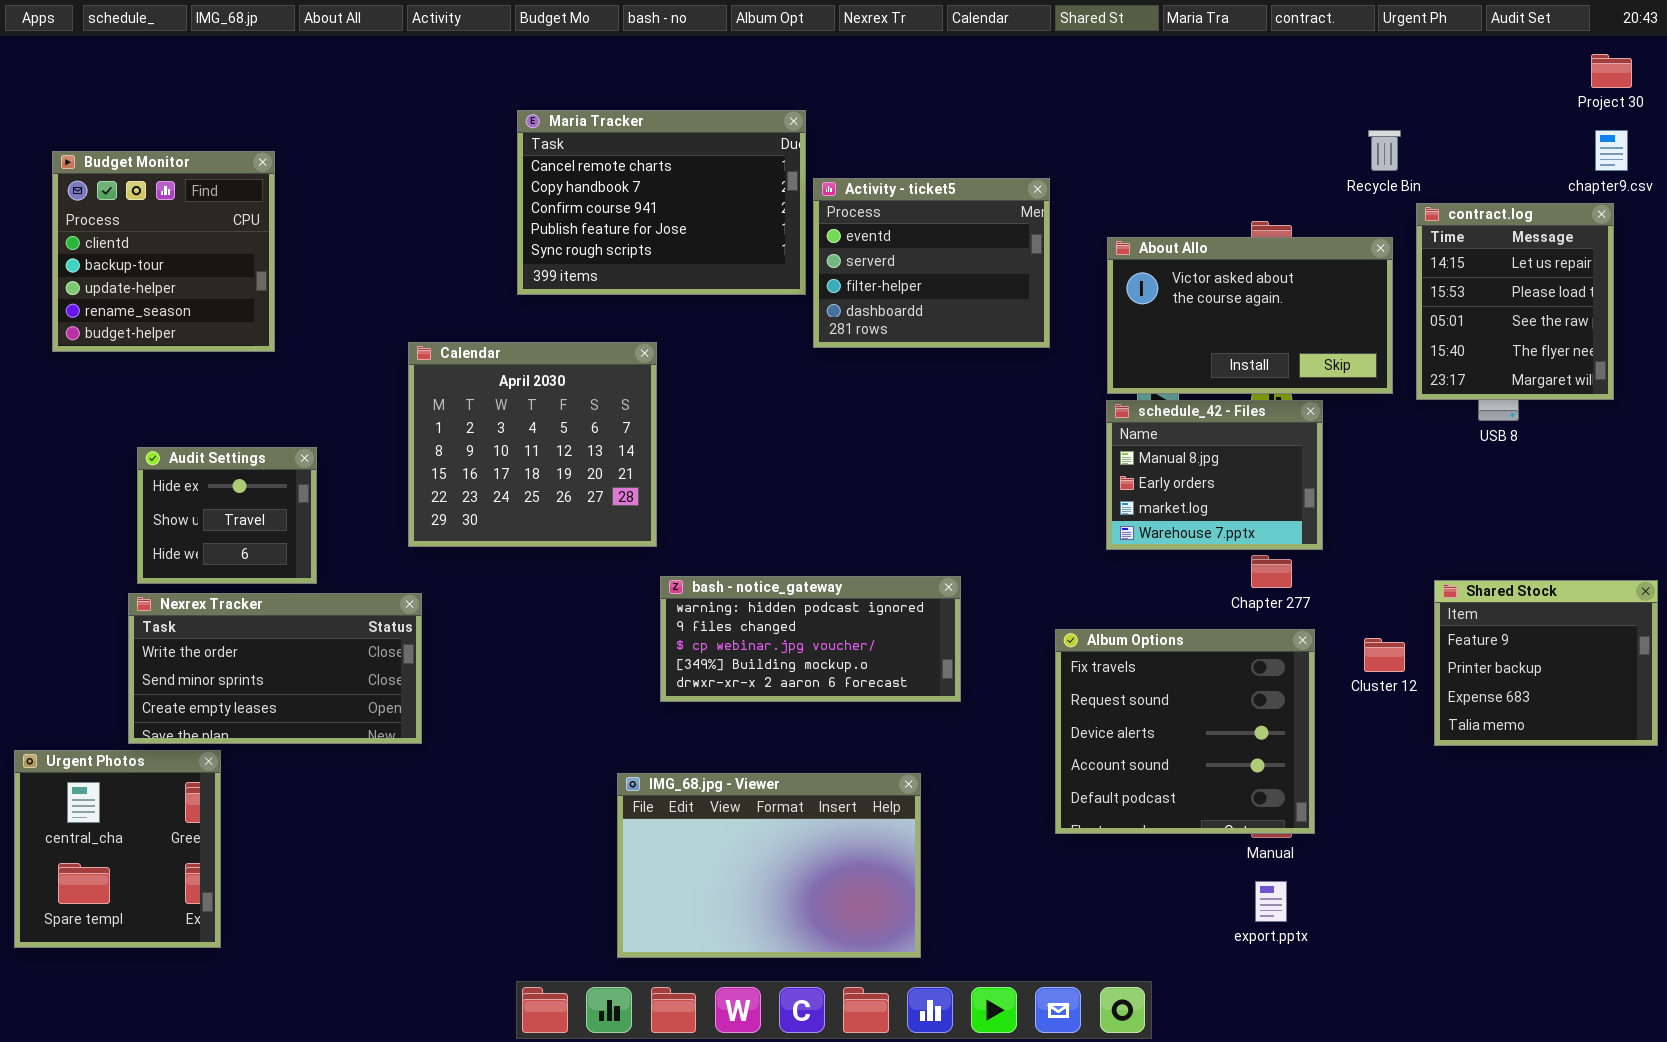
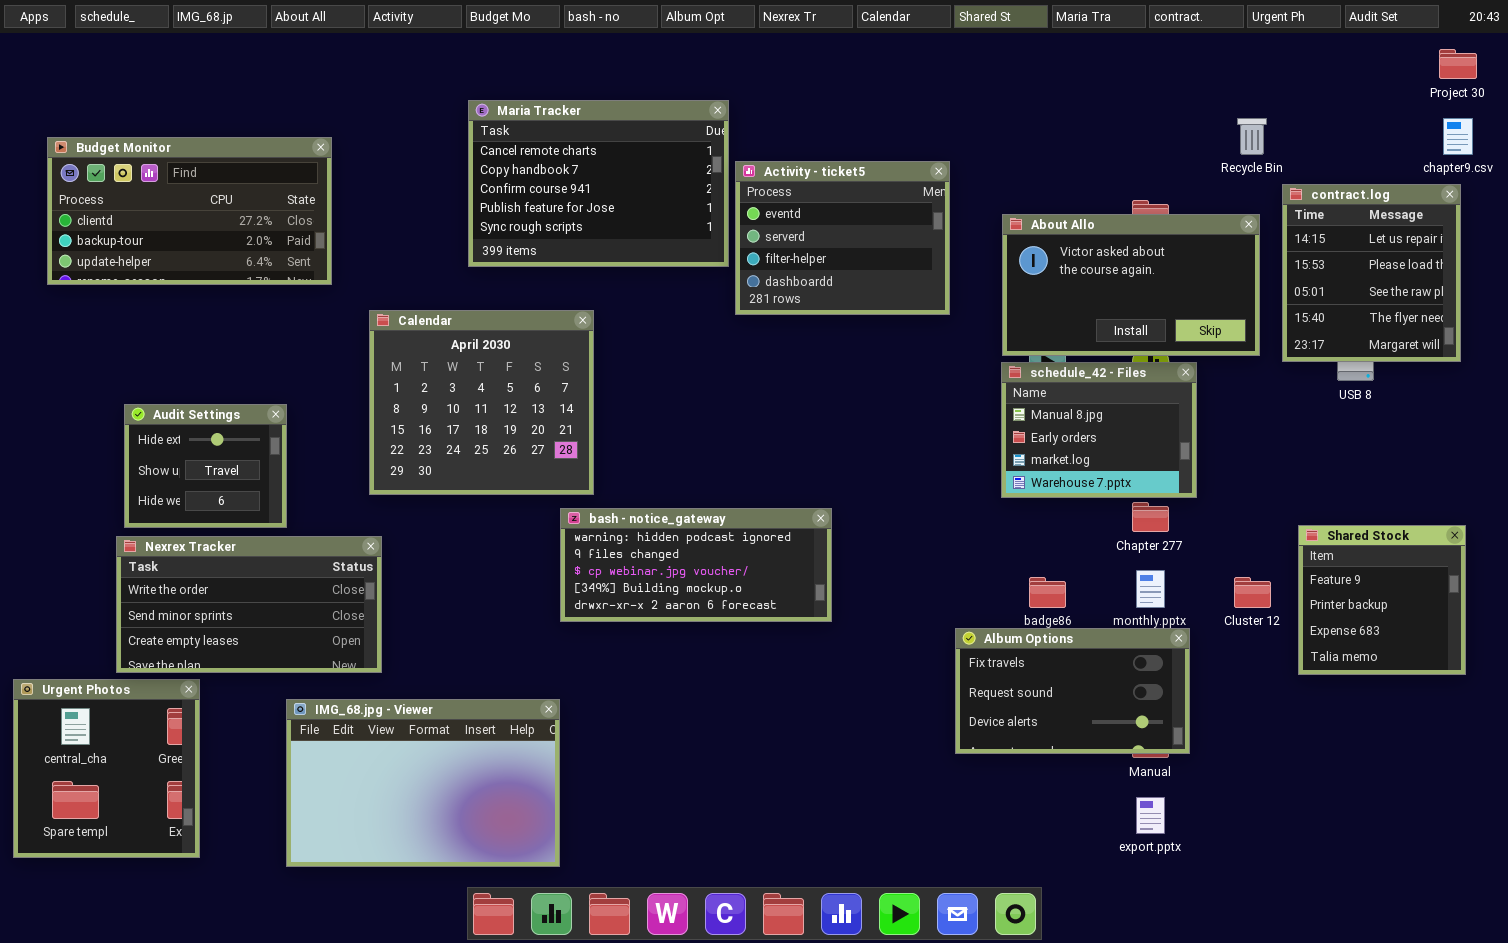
Budget Monitor: [52,151,275,352] -> [47,137,332,285], resized
bash - notice_gateway: [660,576,961,702] -> [560,508,832,622], moved
Shared Stock: [1434,580,1658,746] -> [1298,525,1466,675], resized
Album Options: [1055,629,1315,834] -> [955,628,1190,754], resized
IMG_68.jpg - Viewer: [617,773,921,958] -> [286,699,560,867], moved

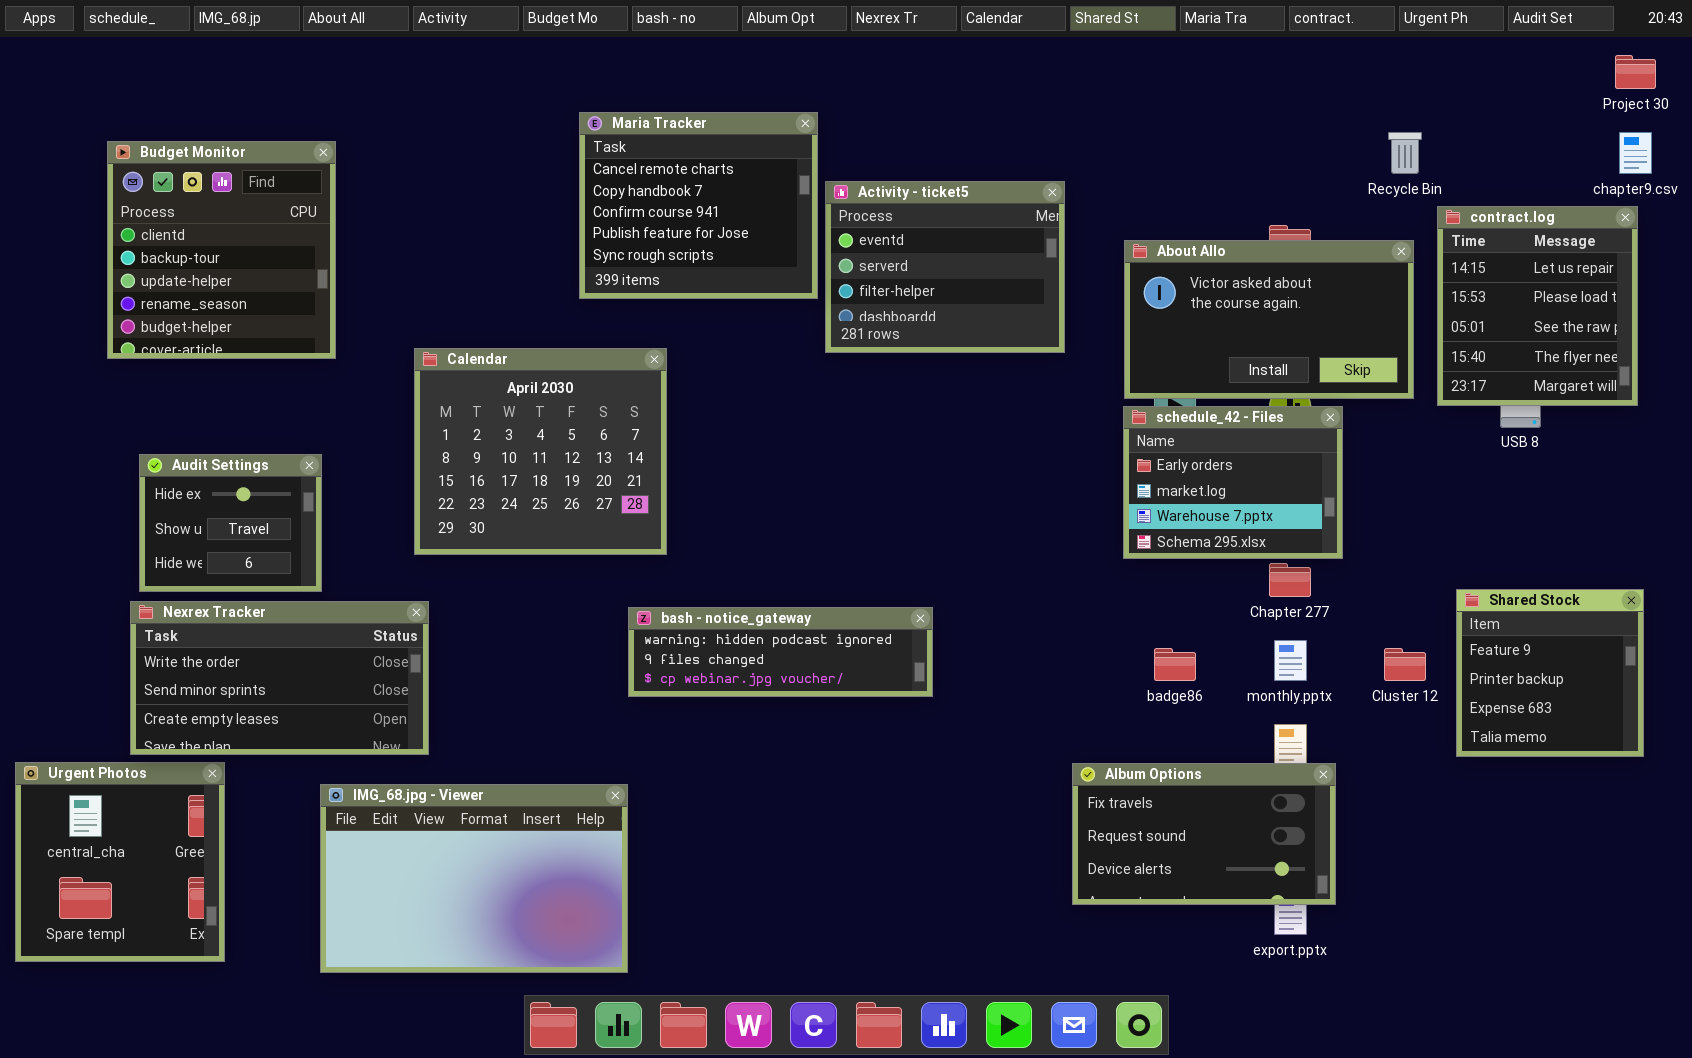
Maria Tracker: [468,100,729,267] -> [579,112,818,299], resized
Budget Monitor: [47,137,332,285] -> [107,141,336,359], moved, resized
schedule_42 - Files: [1001,362,1197,498] -> [1123,406,1343,559], scrolled down 1 row
bash - notice_gateway: [560,508,832,622] -> [628,607,933,697], resized
Album Options: [955,628,1190,754] -> [1072,763,1336,905], moved

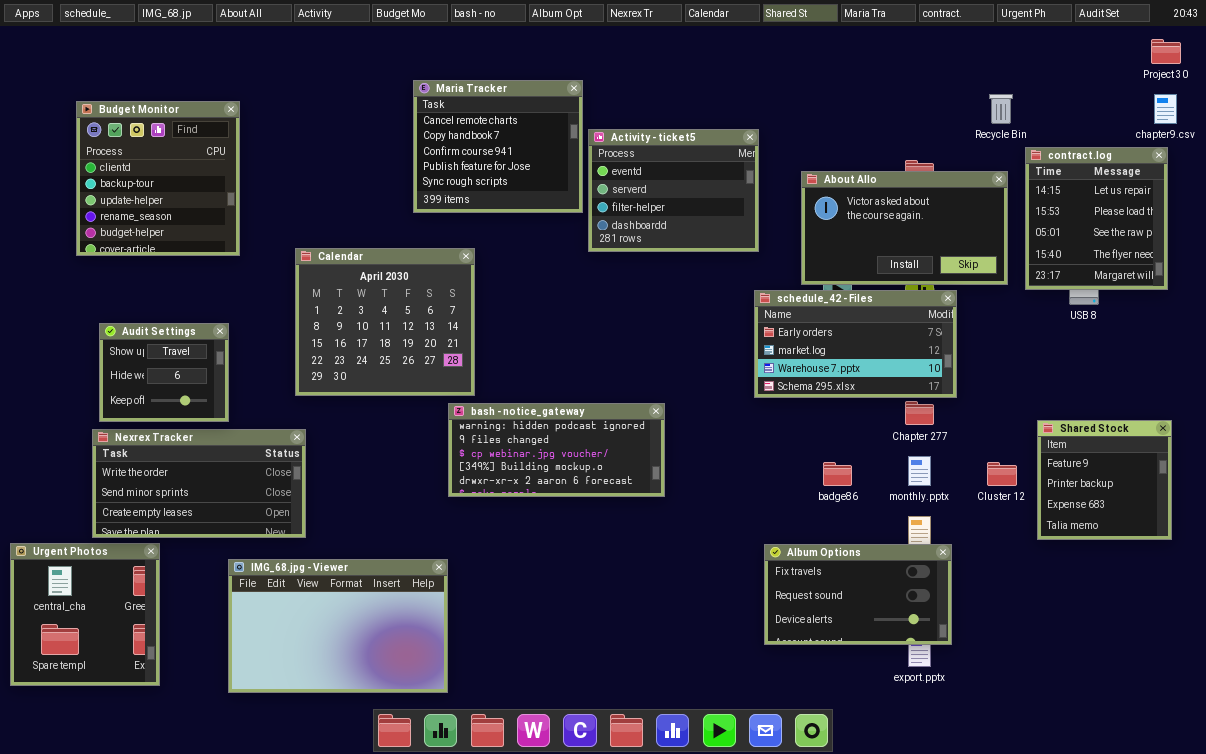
schedule_42 - Files: [1123,406,1343,559] -> [754,290,957,398], resized
Audit Settings: [139,454,322,592] -> [99,323,229,422], scrolled down 1 row
bash - notice_gateway: [628,607,933,697] -> [448,403,665,497], resized

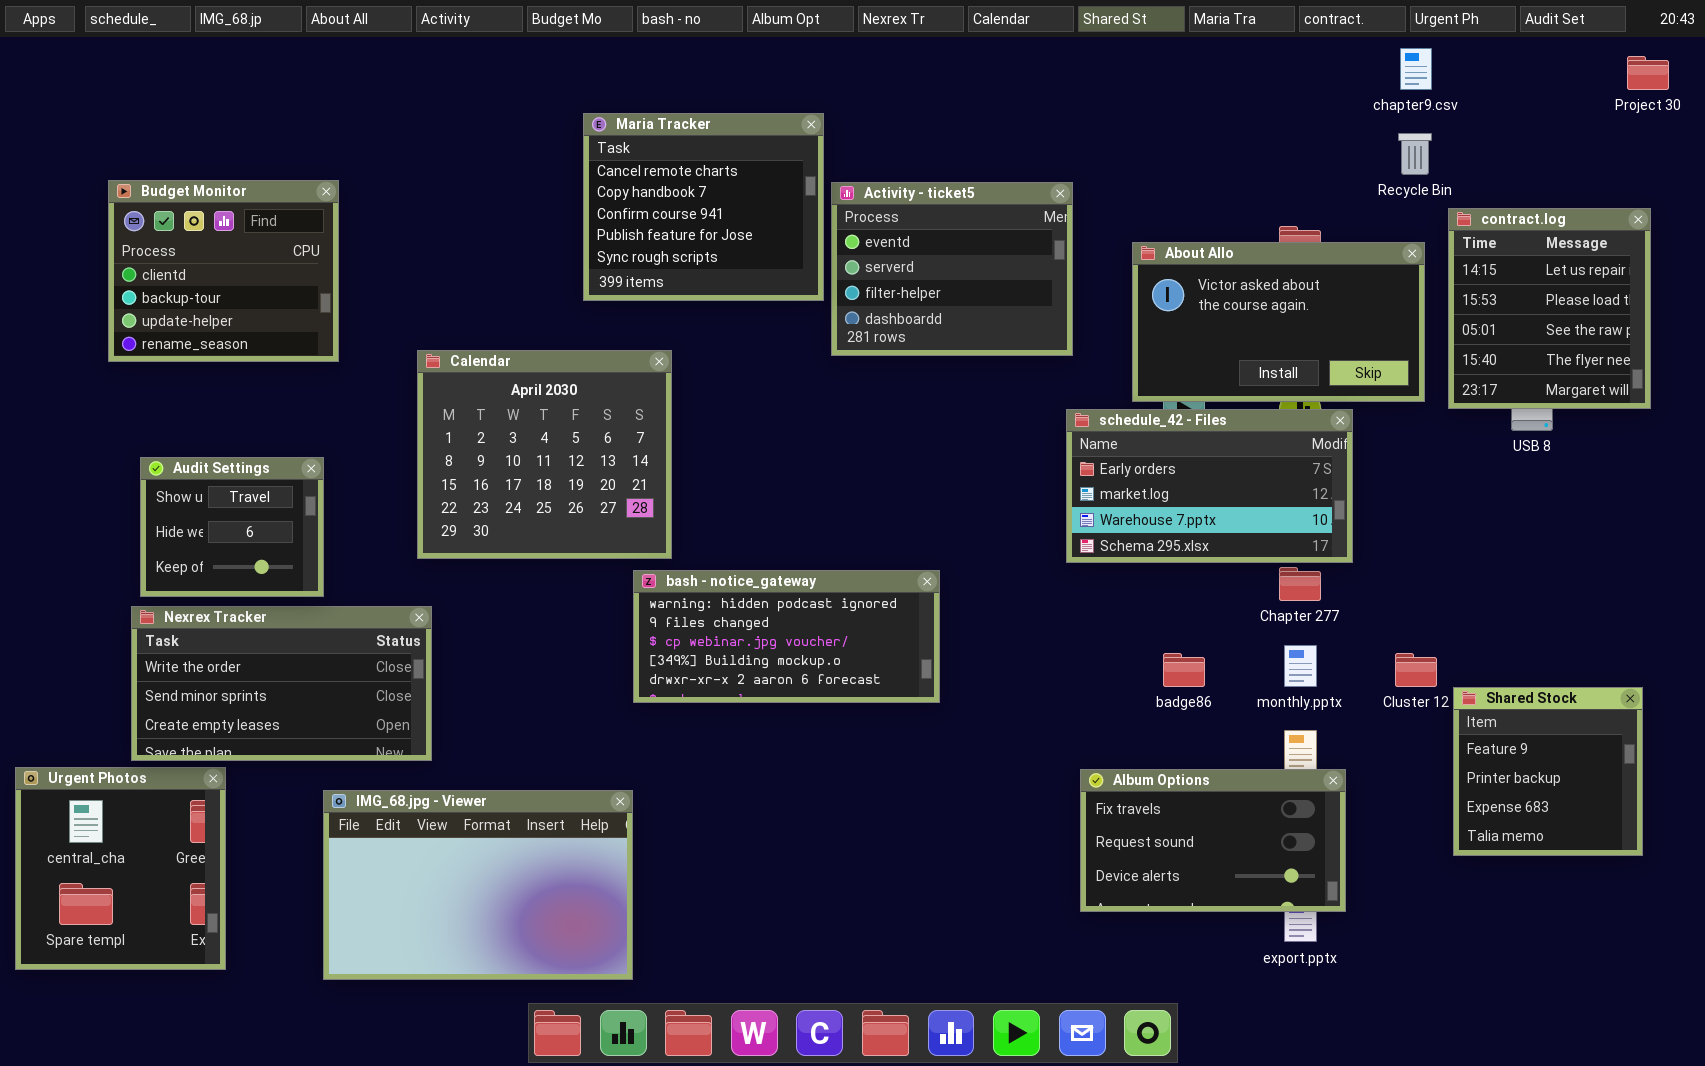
chapter9.csv: [1154,94,1177,124] -> [1400,48,1432,90], moved
Budget Monitor: [76,101,240,256] -> [108,180,339,362], resized
Shared Stock: [1037,420,1172,540] -> [1453,687,1643,856], moved

